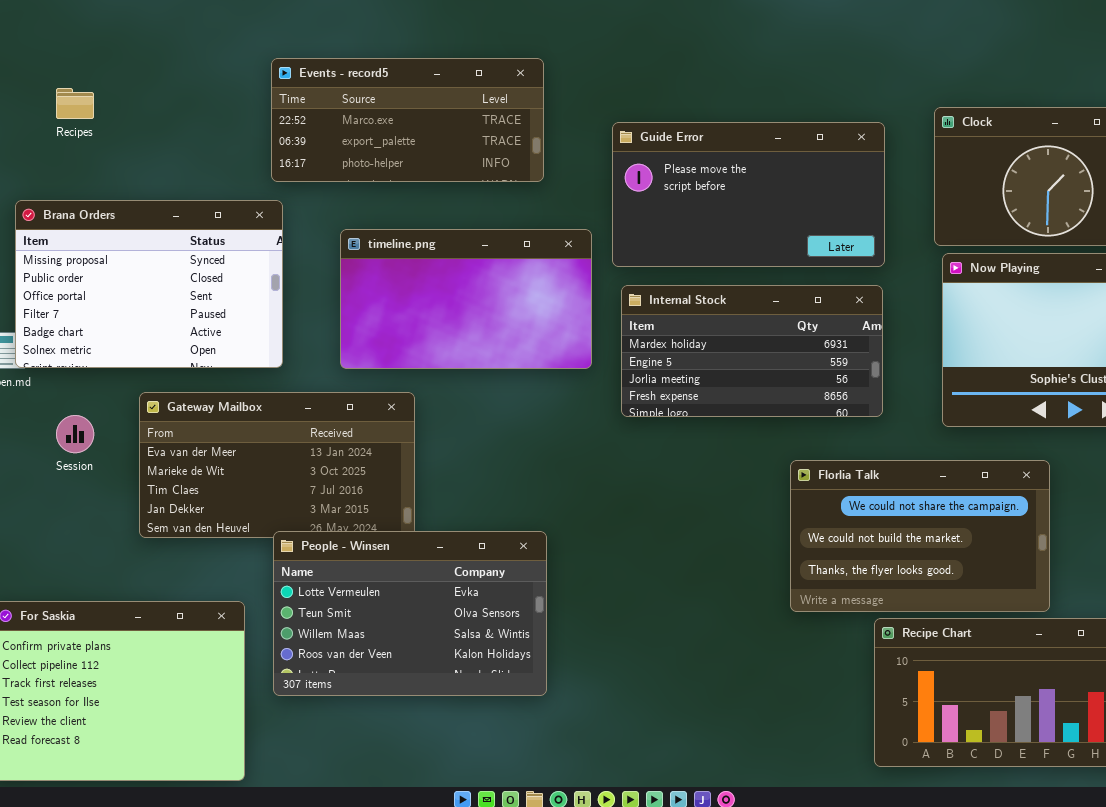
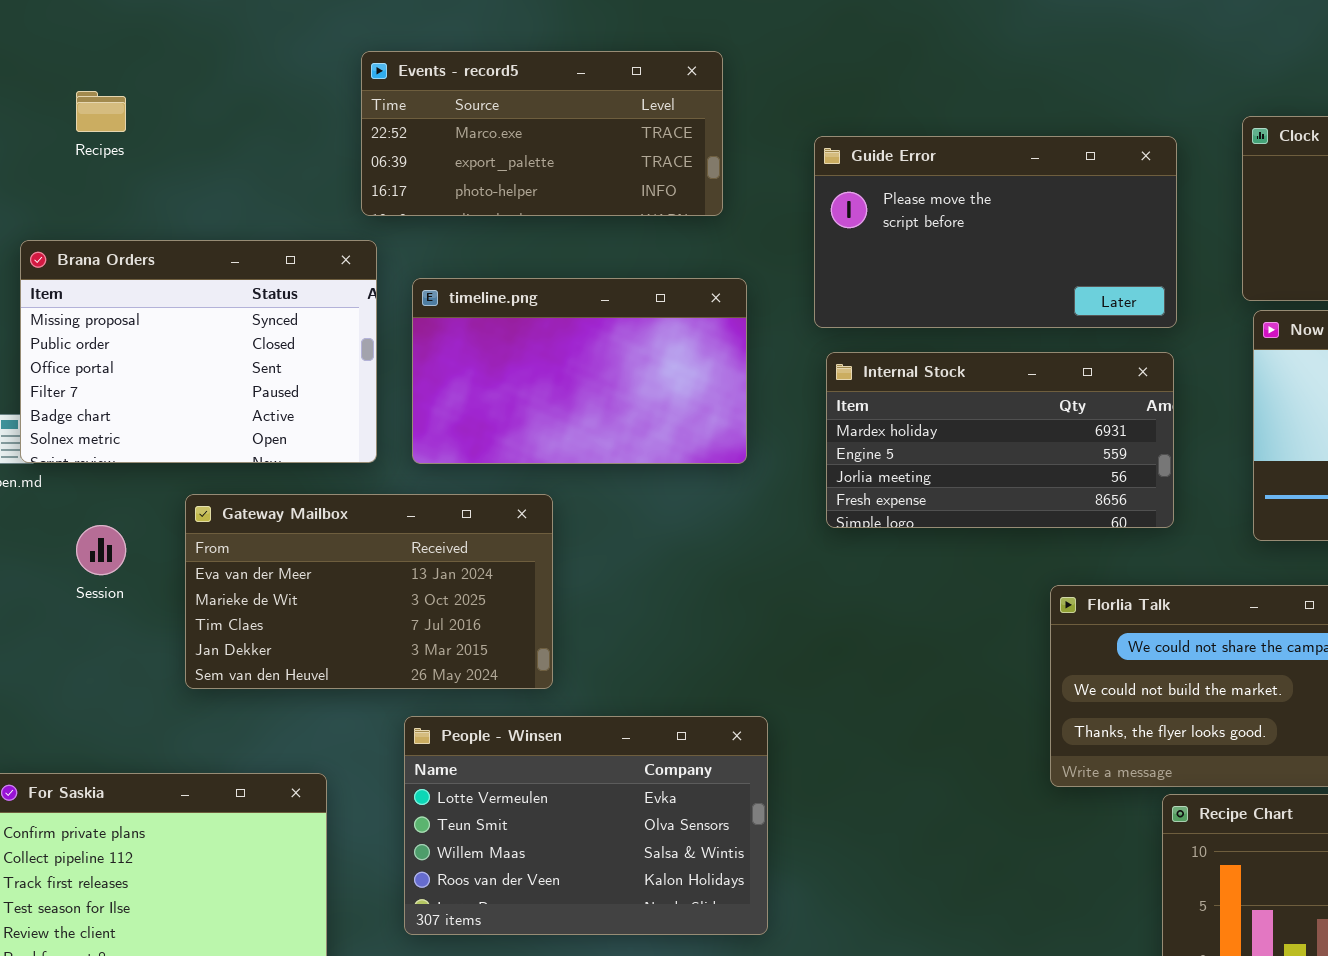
timeline.png: [340,229,592,369] -> [412,278,747,464], moved
People - Winsen: [273,531,547,696] -> [404,716,768,935], moved

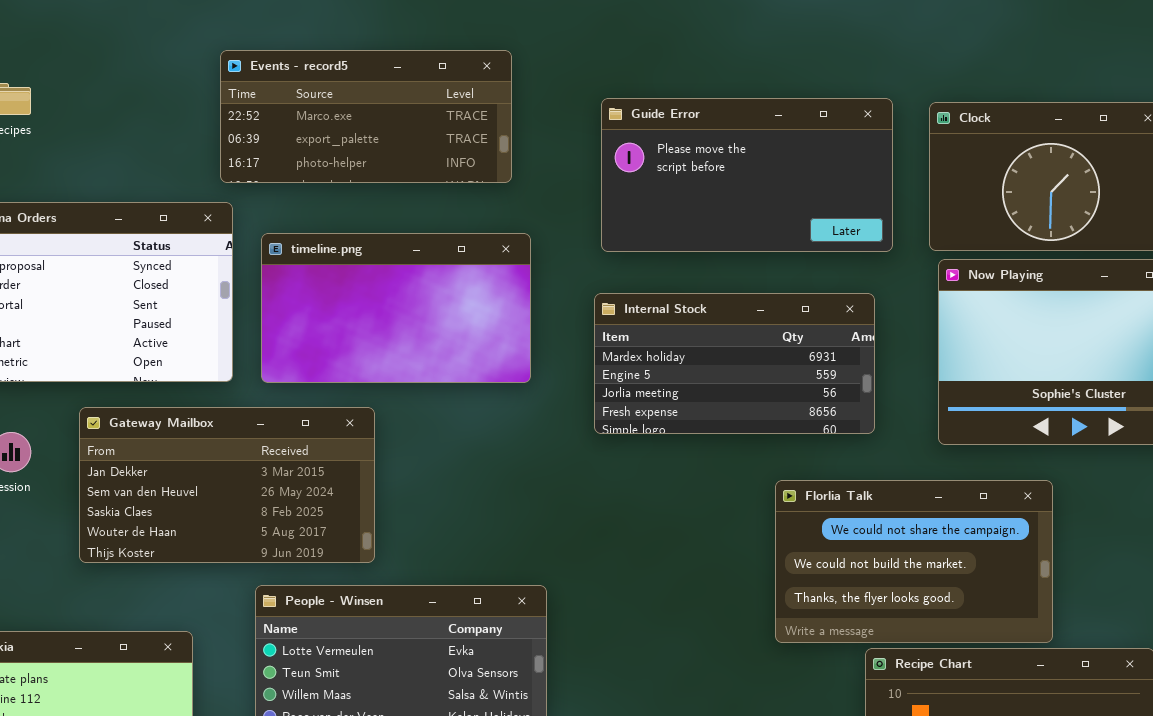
Guide Error: [814,136,1177,328] -> [601,98,893,252], moved
Gateway Mailbox: [185,494,553,689] -> [79,407,375,563], scrolled down 3 rows

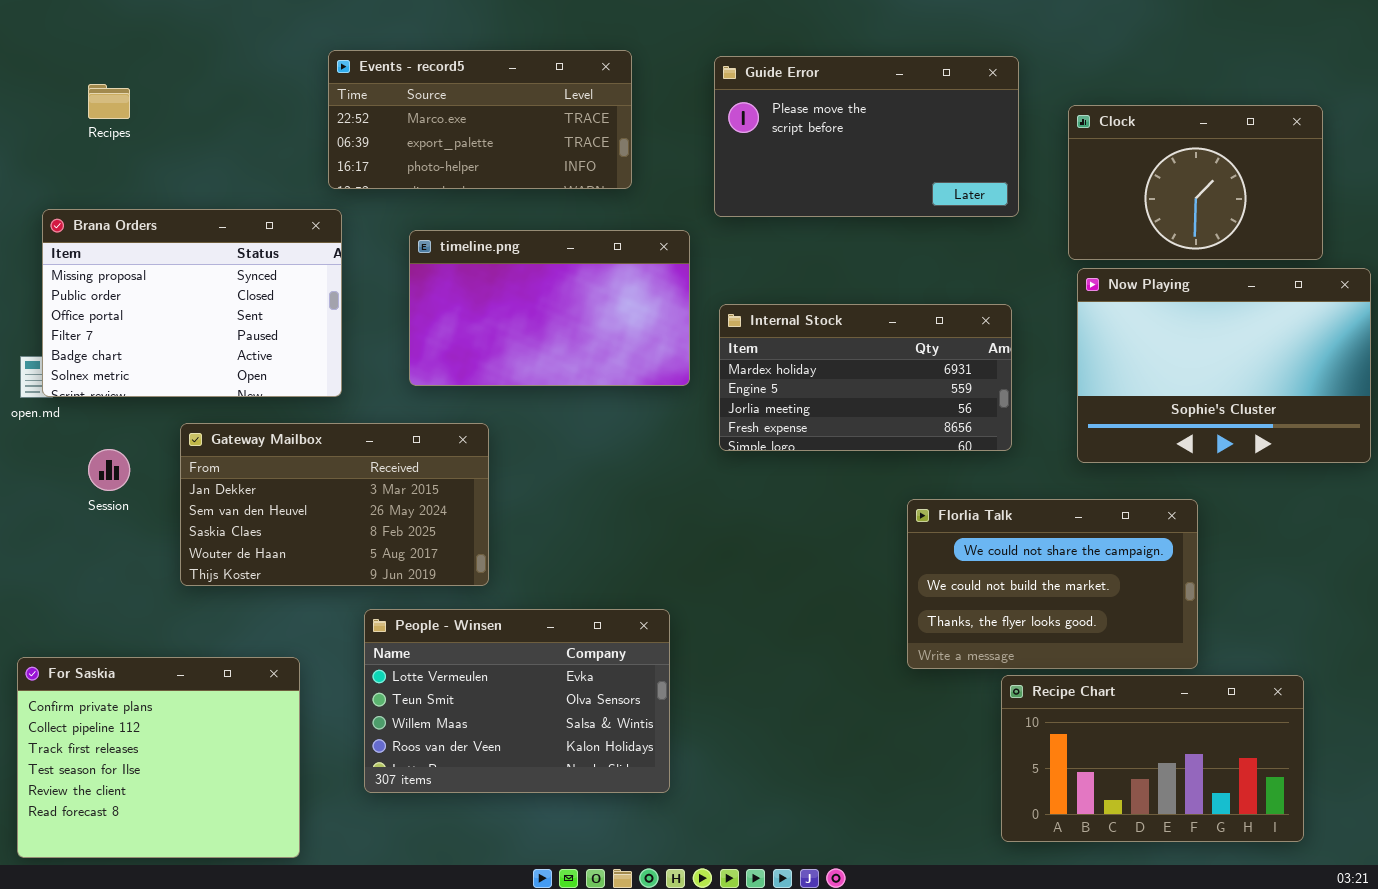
Guide Error: [601,98,893,252] -> [714,56,1019,217], moved
timeline.png: [261,233,531,383] -> [409,230,690,386], moved

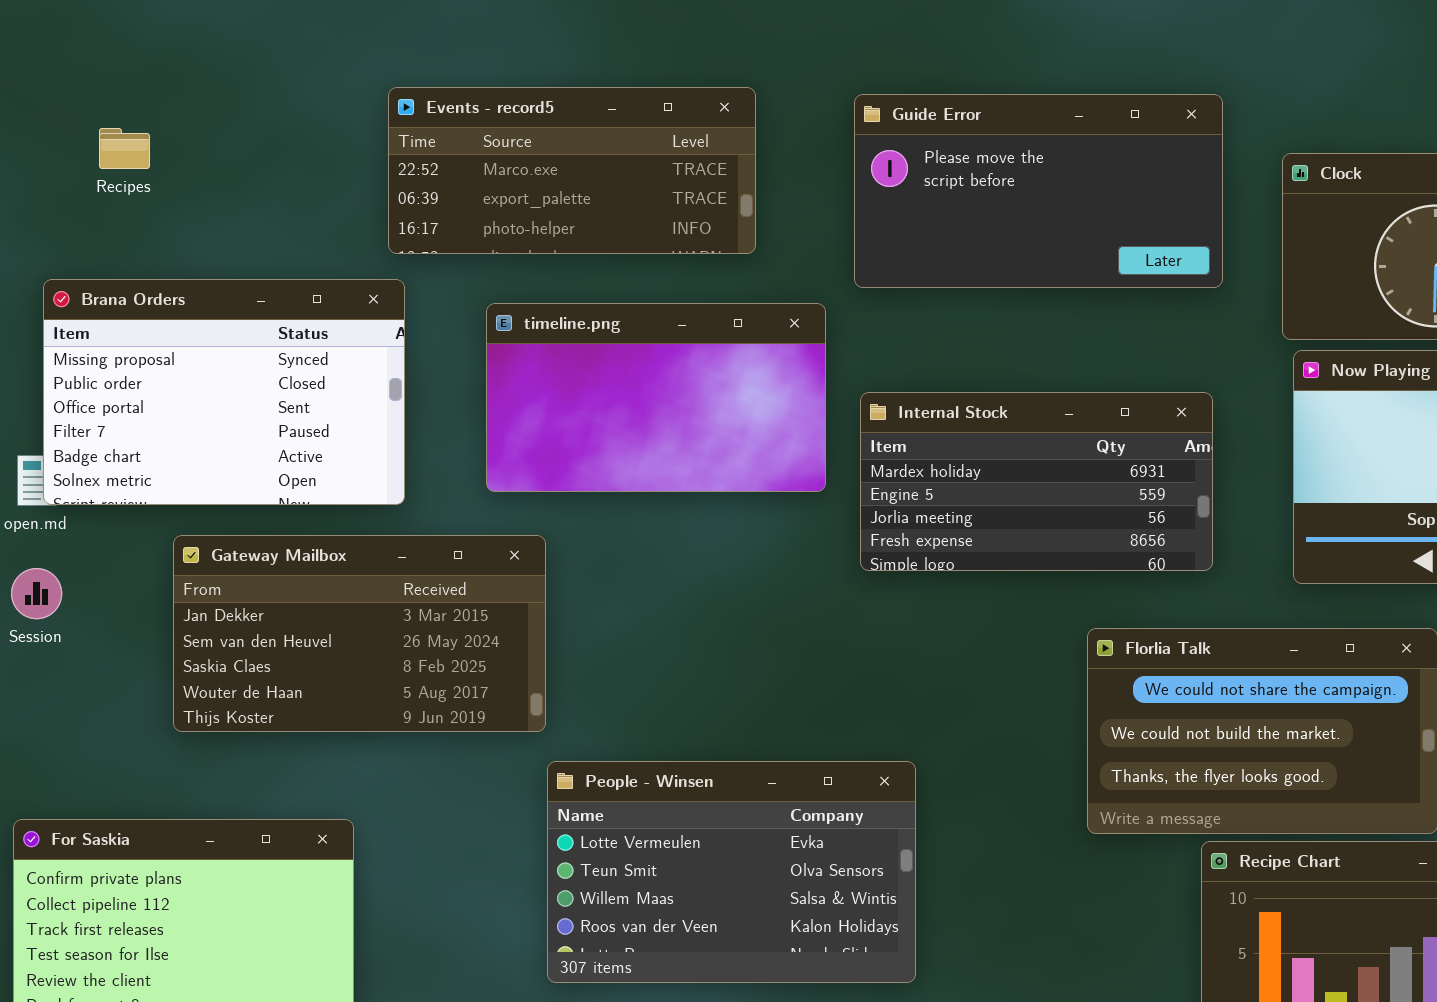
Gateway Mailbox: [180,423,489,586] -> [173,535,546,732], moved
Session: [88,449,130,491] -> [11,568,62,619], moved
People - Winsen: [364,609,670,793] -> [547,761,916,983], moved

